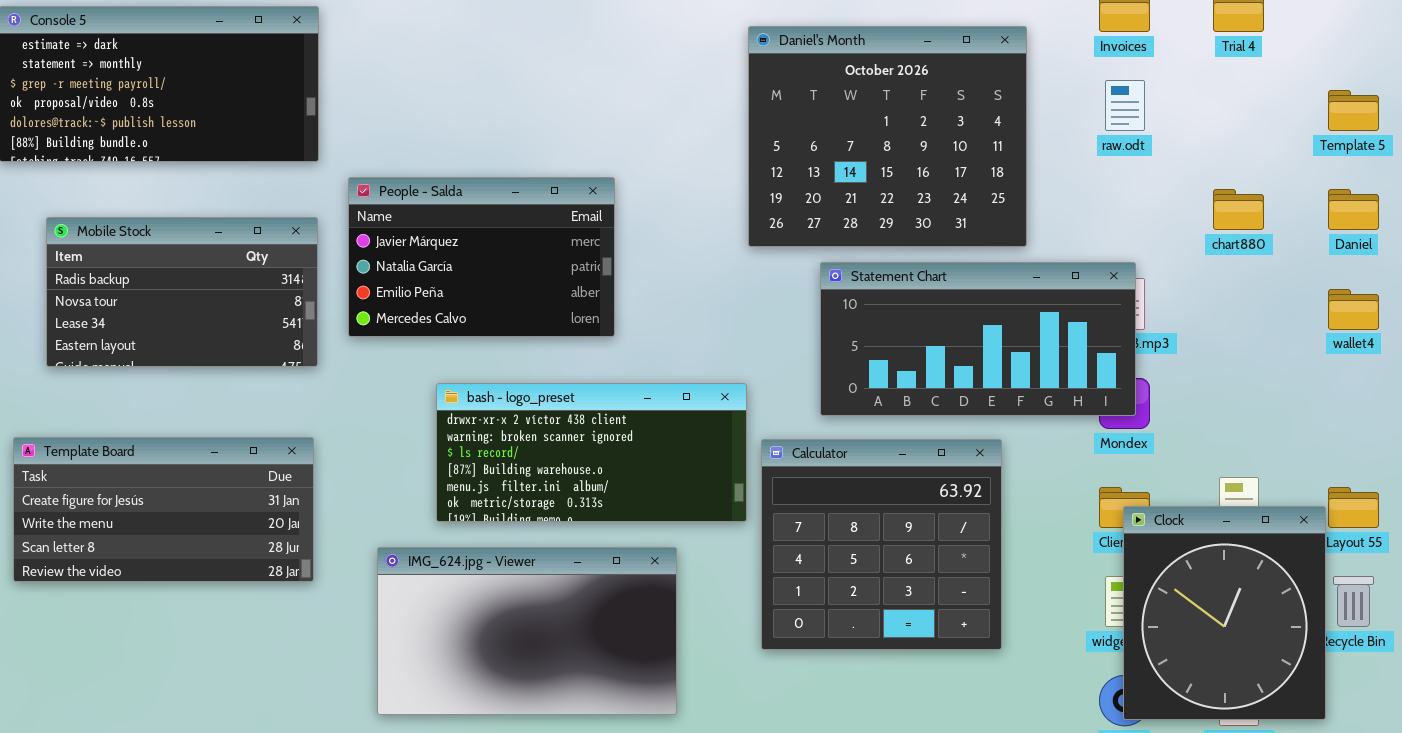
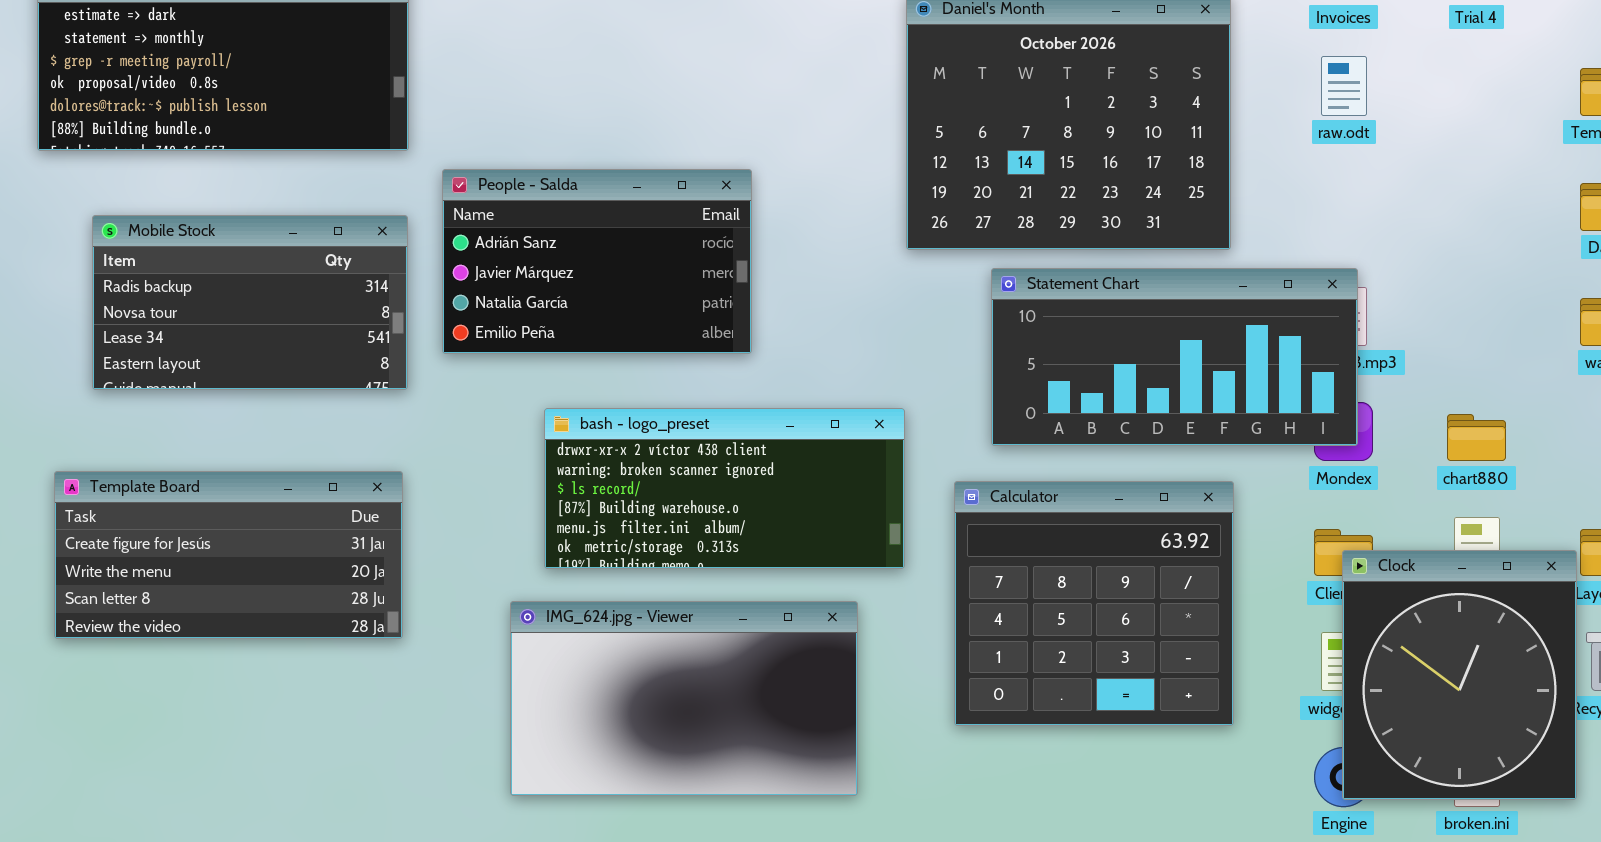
People - Salda: [348,177,615,337] -> [442,169,752,354], scrolled up 1 row
chart880: [1213,189,1264,230] -> [1447,414,1506,461], moved
Calculator: [761,439,1002,650] -> [954,481,1234,726], moved
IMG_624.jpg - Viewer: [377,547,677,715] -> [510,601,858,796], moved

